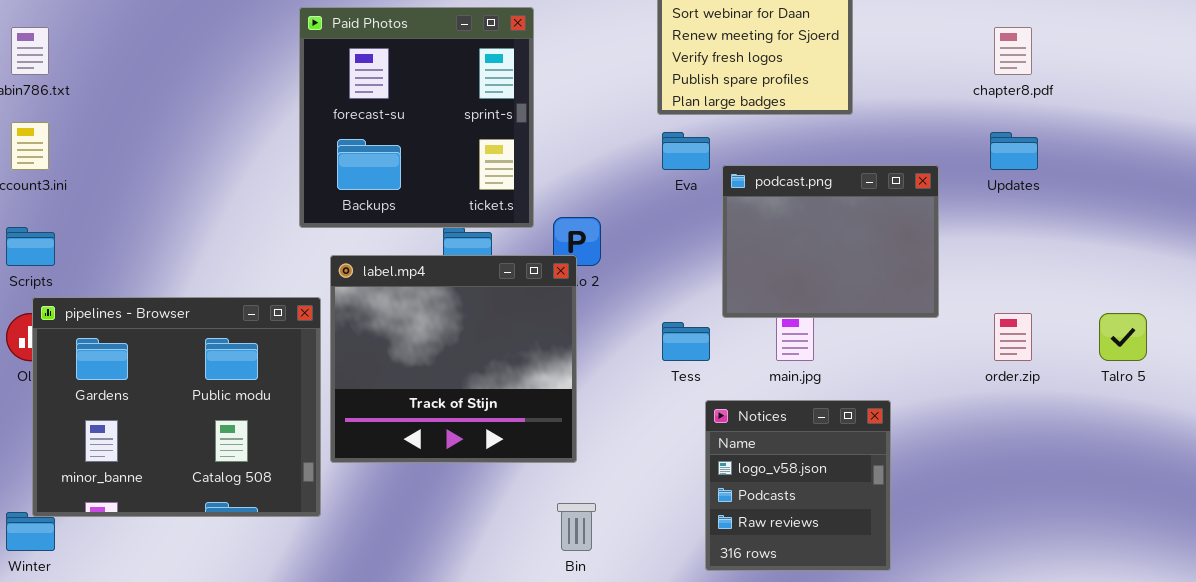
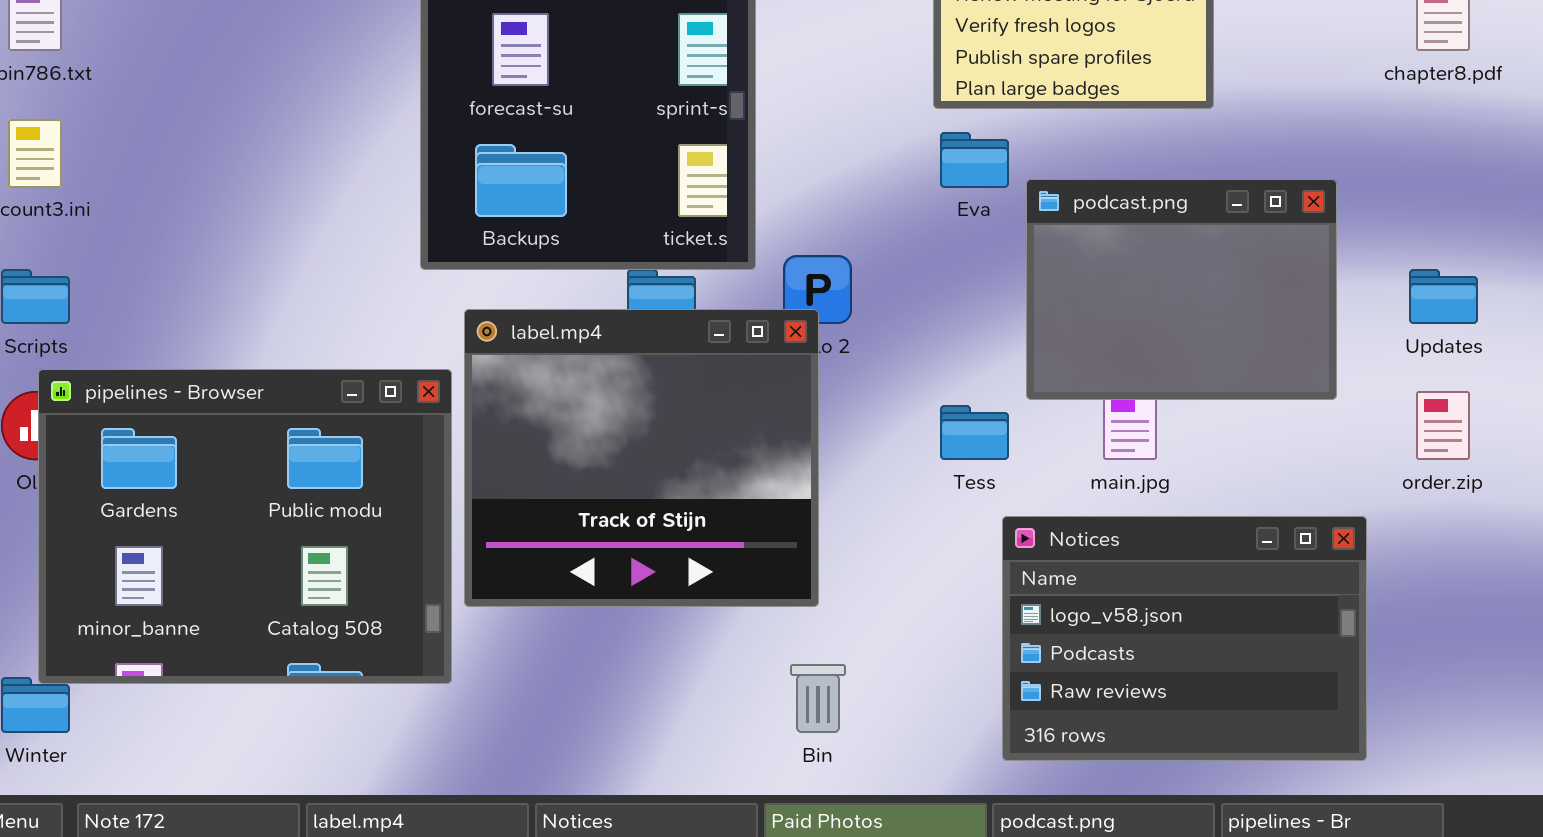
Updates: [990,132,1038,170] -> [1409,269,1478,324], moved
Notices: [705,400,891,571] -> [1002,516,1367,761], resized

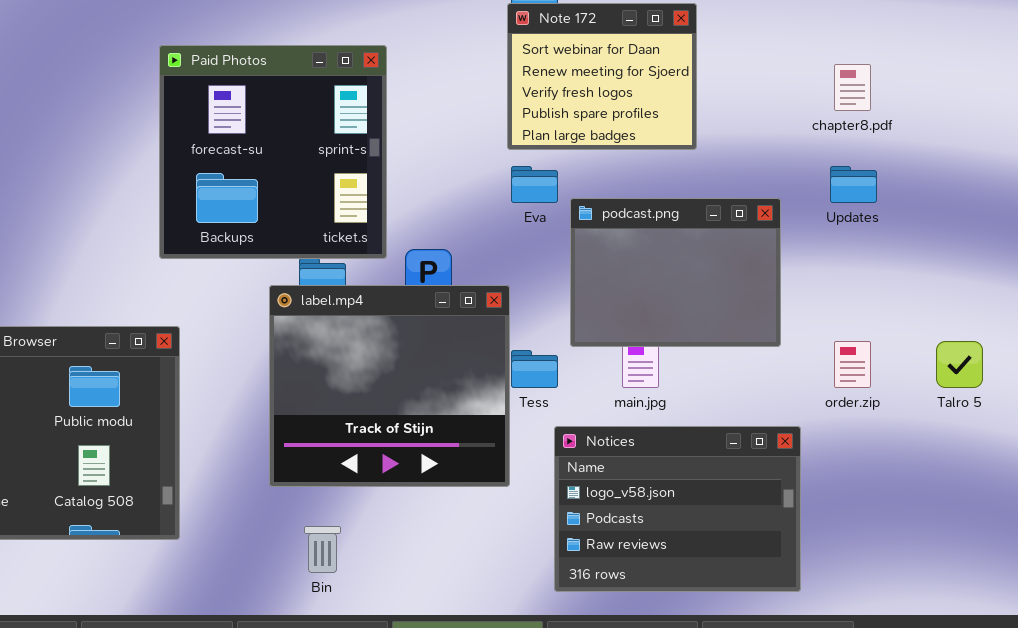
Updates: [1409,269,1478,324] -> [830,166,877,203], moved
label.mp4: [464,309,819,607] -> [269,285,510,487], moved
Bin: [790,664,846,733] -> [304,526,341,573], moved

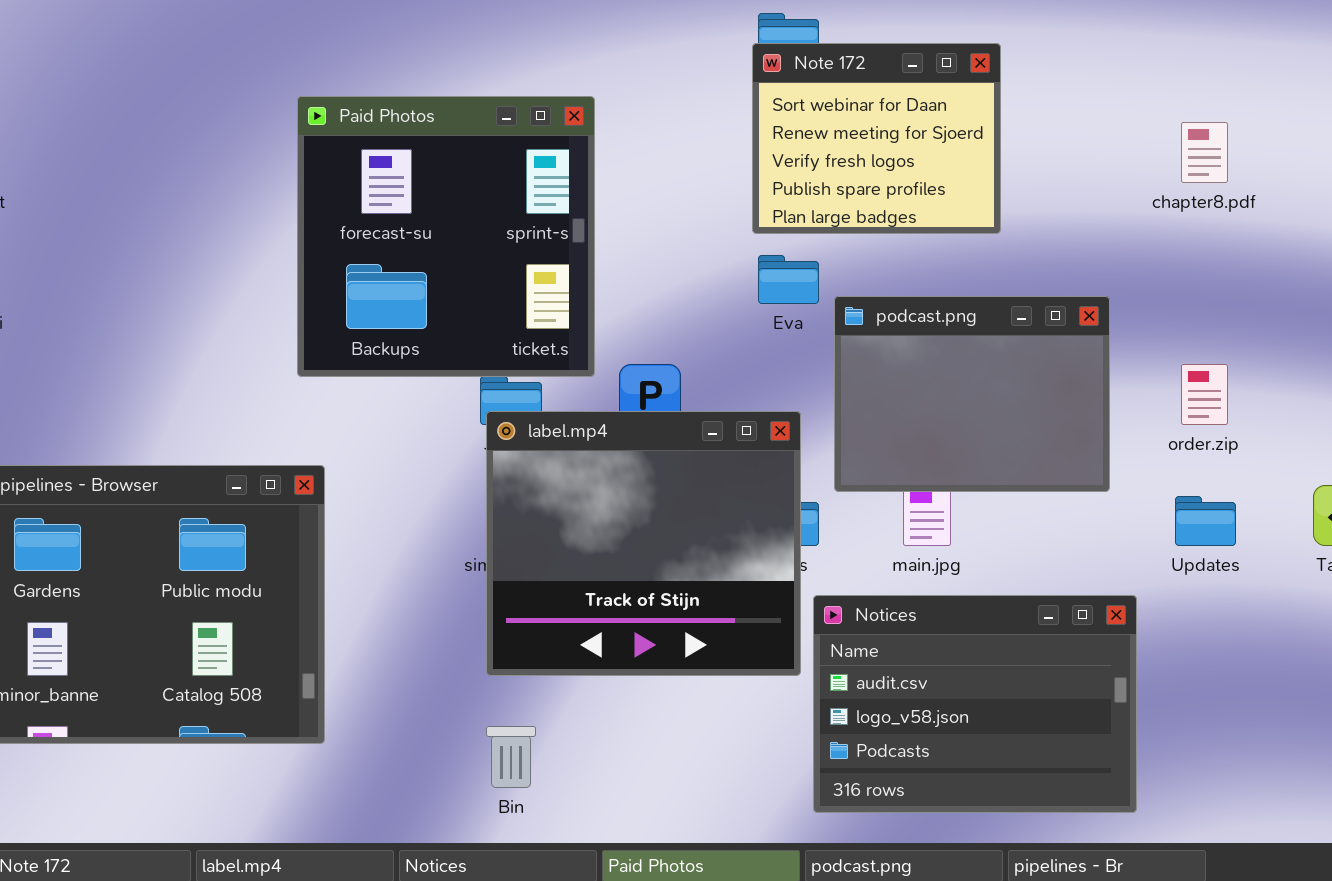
Updates: [830,166,877,203] -> [1175,496,1236,546], moved
label.mp4: [269,285,510,487] -> [486,411,801,676], moved
order.zip: [834,341,871,388] -> [1181,364,1228,425], moved
Notices: [554,426,801,592] -> [813,595,1137,813], scrolled up 1 row

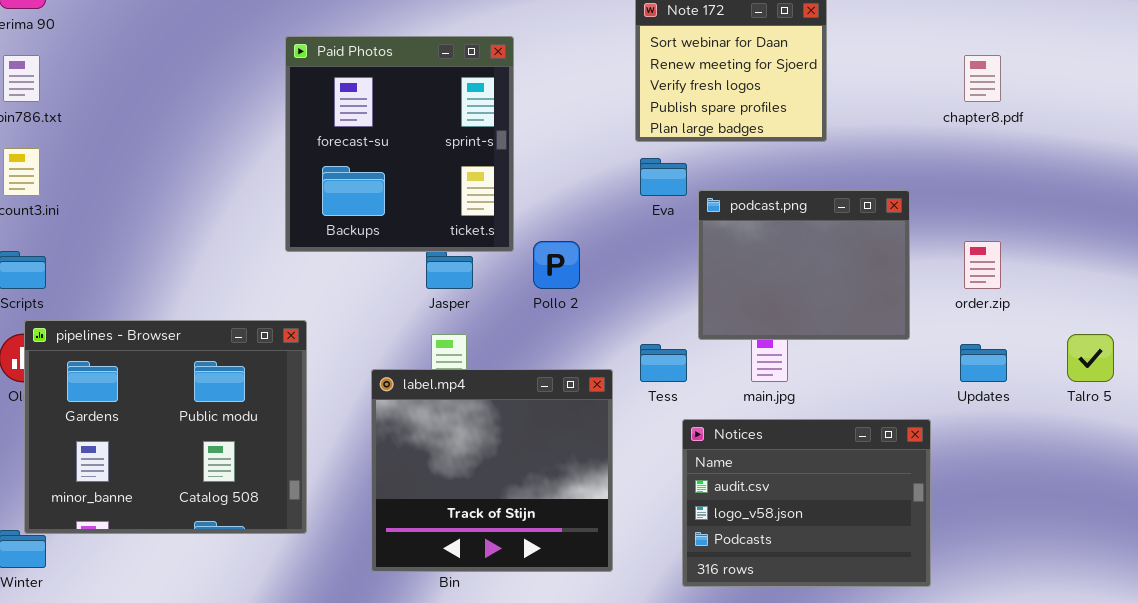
label.mp4: [486,411,801,676] -> [371,369,613,572], moved

